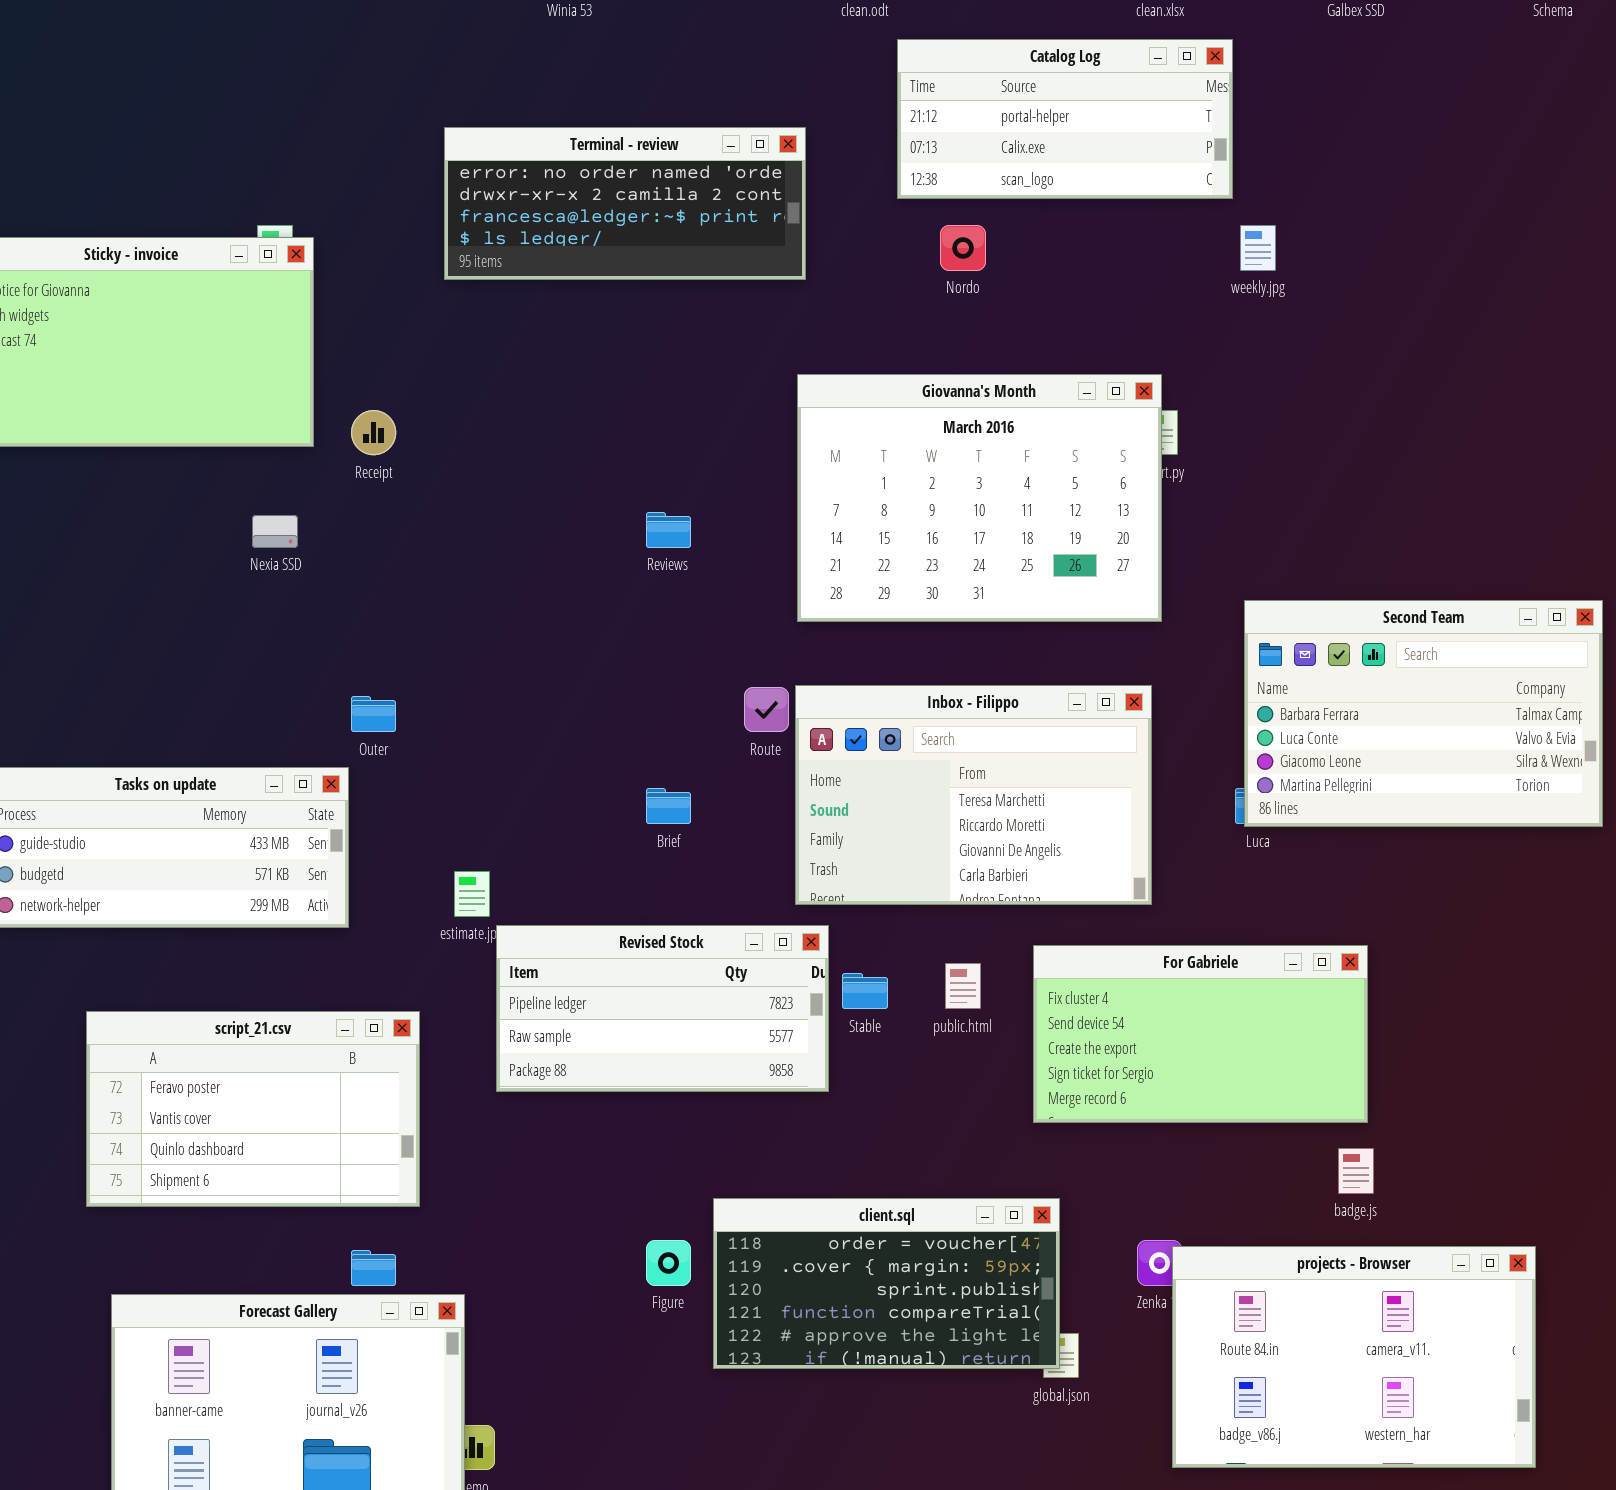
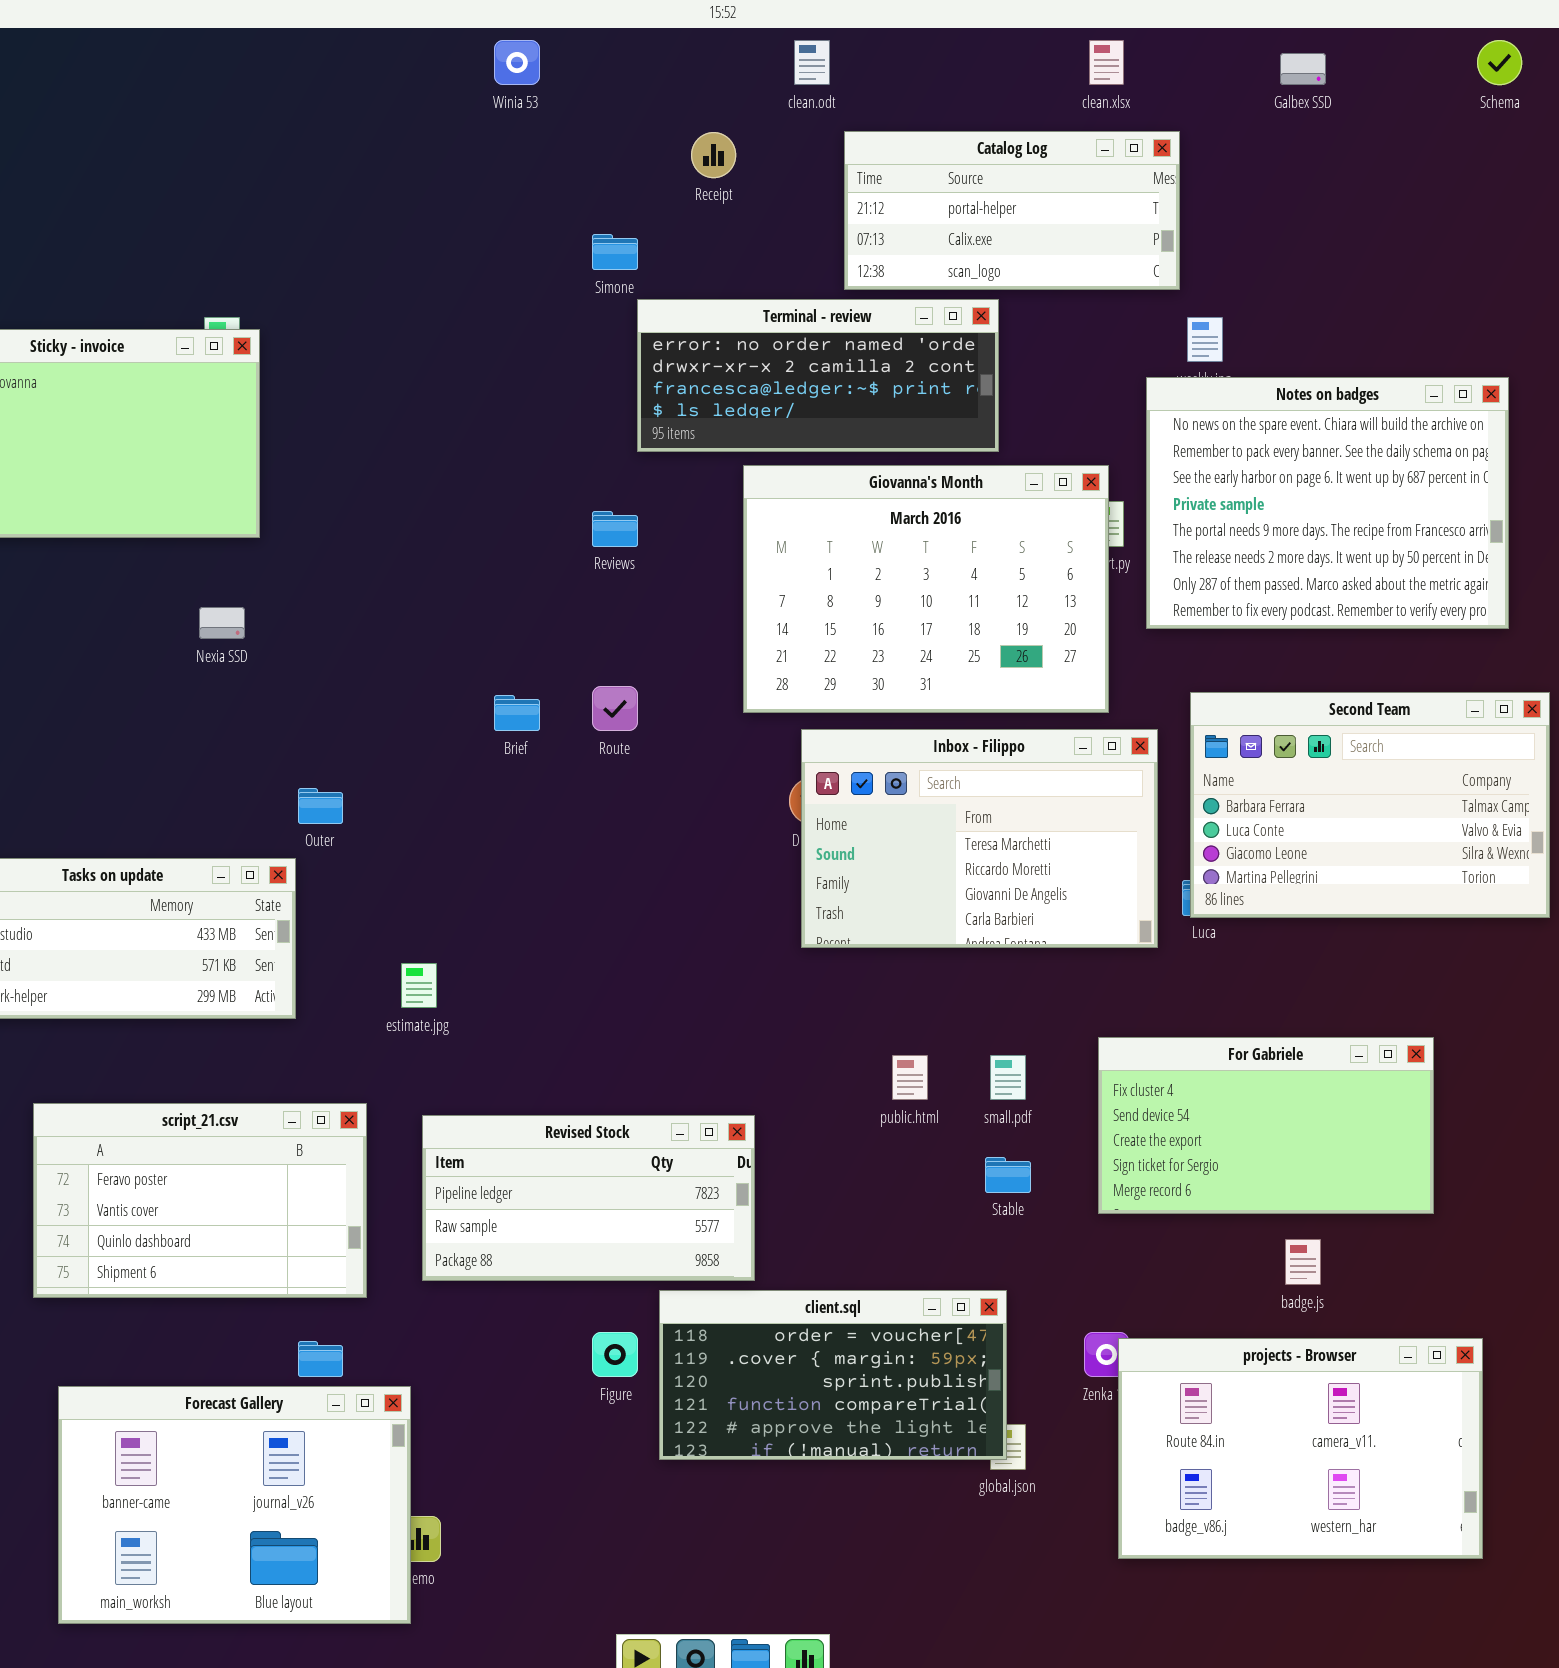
Terminal - review: [444,127,806,280] -> [637,299,999,452], moved
Notes on badges: none -> [1146,377,1509,629], opened
Receipt: [351,410,396,455] -> [691,132,736,178], moved
Reviews: [646,512,691,548] -> [592,511,638,547], moved
Inbox - Filippo: [795,685,1152,905] -> [801,729,1158,948], moved
Route: [744,687,789,732] -> [592,686,638,731], moved
Brief: [646,788,691,824] -> [494,695,540,731], moved
Revised Stock: [496,925,829,1092] -> [422,1115,755,1281], moved
For Gabriele: [1033,945,1368,1123] -> [1098,1037,1434,1214], moved
Stable: [842,973,888,1009] -> [985,1157,1031,1193], moved

